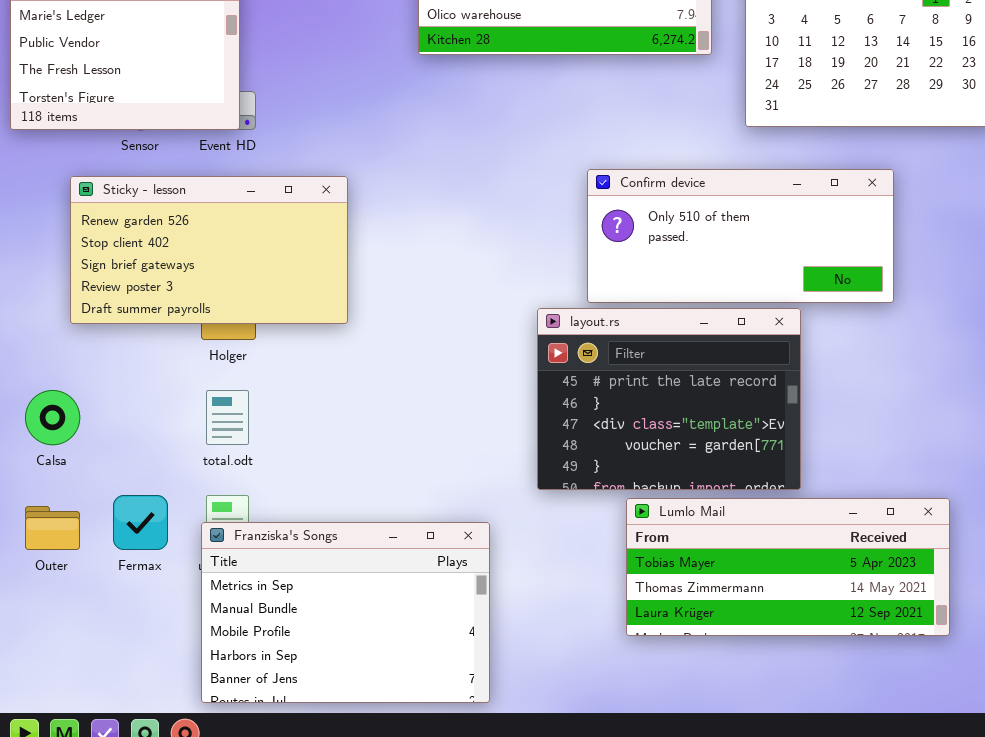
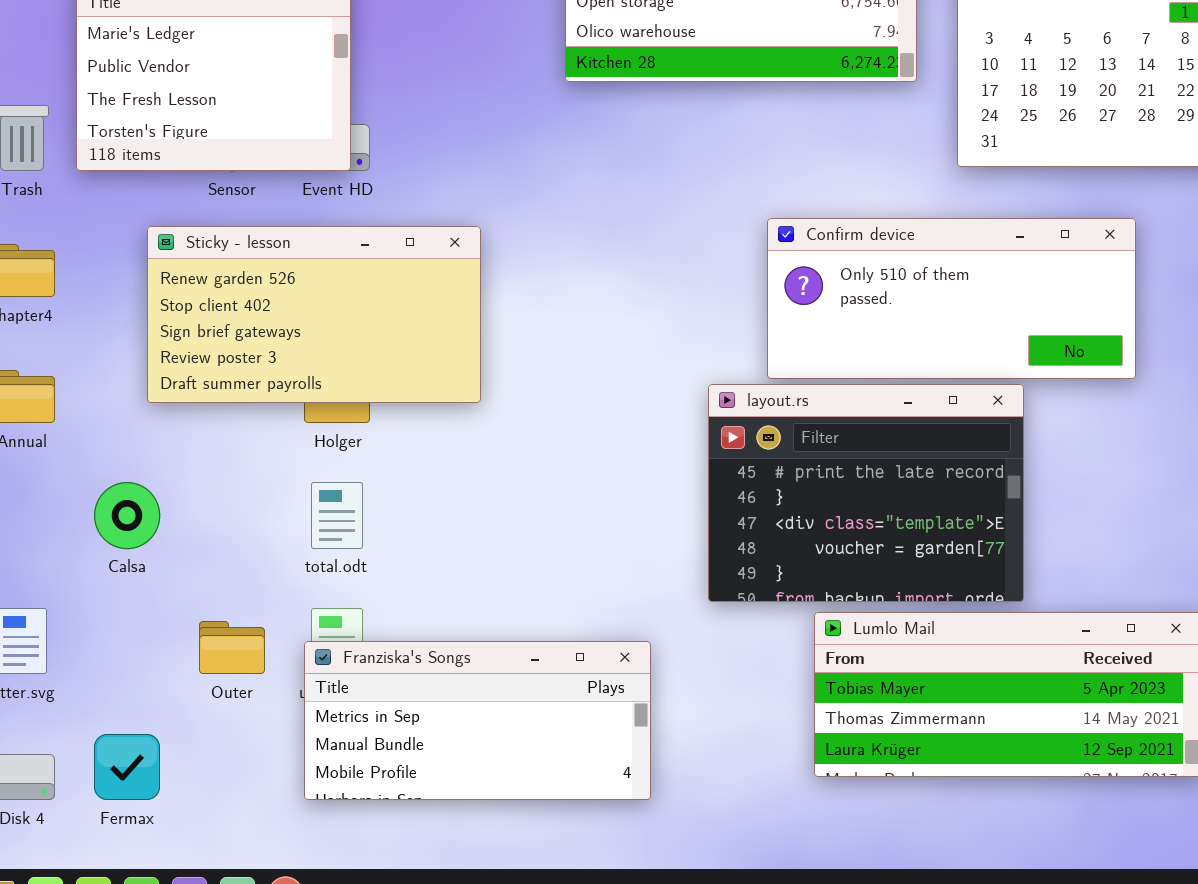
Fermax: [113,495,168,550] -> [94,734,160,800], moved
Outer: [25,506,80,550] -> [199,621,265,674], moved
Franziska's Songs: [201,522,490,703] -> [304,641,651,800], resized

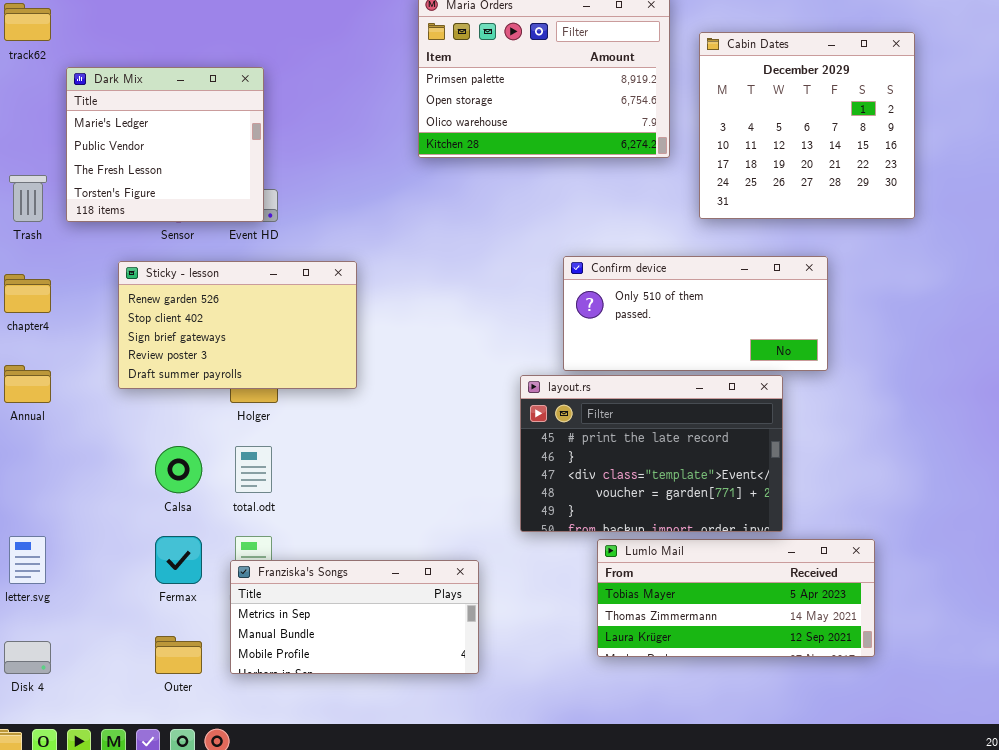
layout.rs: [708,384,1024,602] -> [520,375,783,532], resized
Calsa: [94,482,160,549] -> [155,446,202,493], moved
Outer: [199,621,265,674] -> [155,636,202,674], moved
Fermax: [94,734,160,800] -> [155,536,202,584], moved

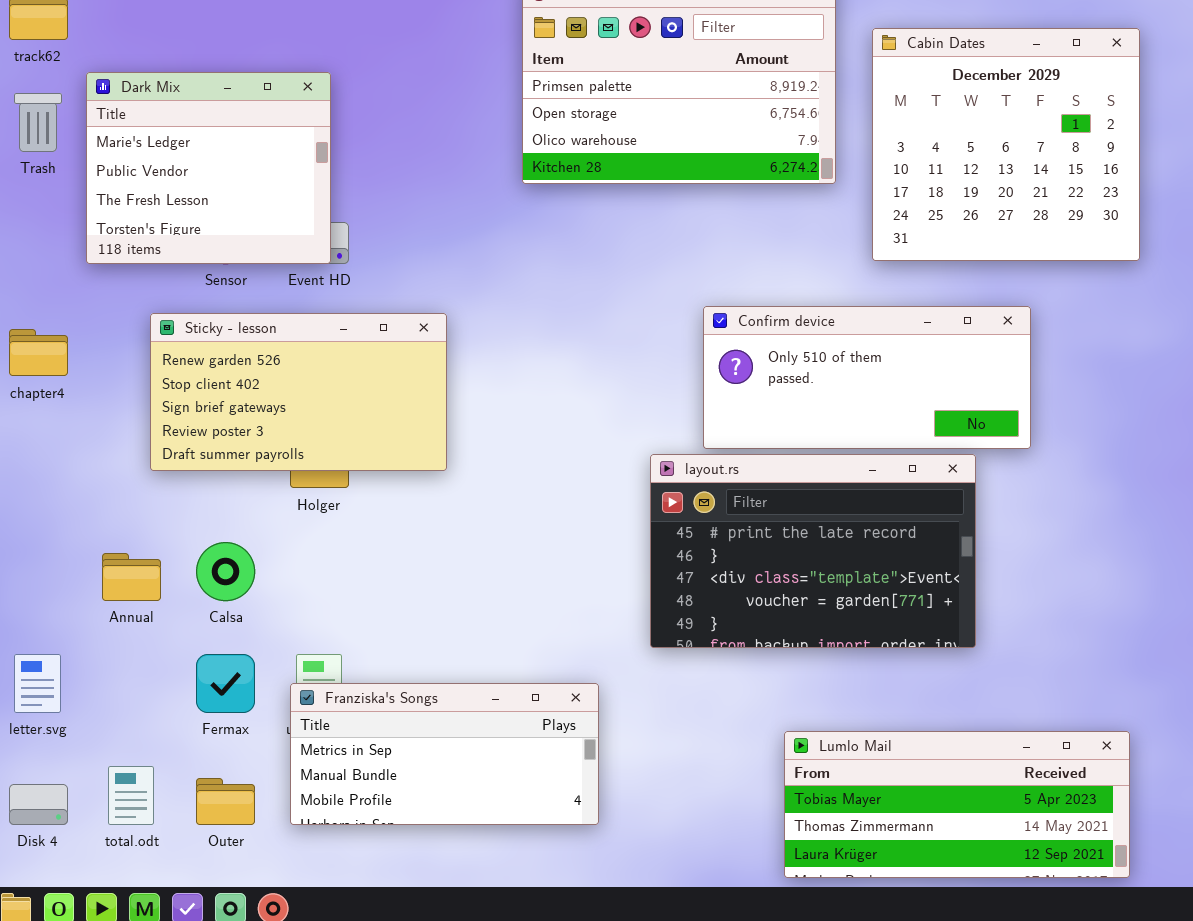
Trash: [9,175,47,222] -> [14,93,62,152], moved
Annual: [4,365,51,403] -> [102,553,161,601], moved
total.odt: [235,446,272,493] -> [108,766,154,825], moved
Lumlo Mail: [597,539,875,657] -> [784,731,1130,878], moved

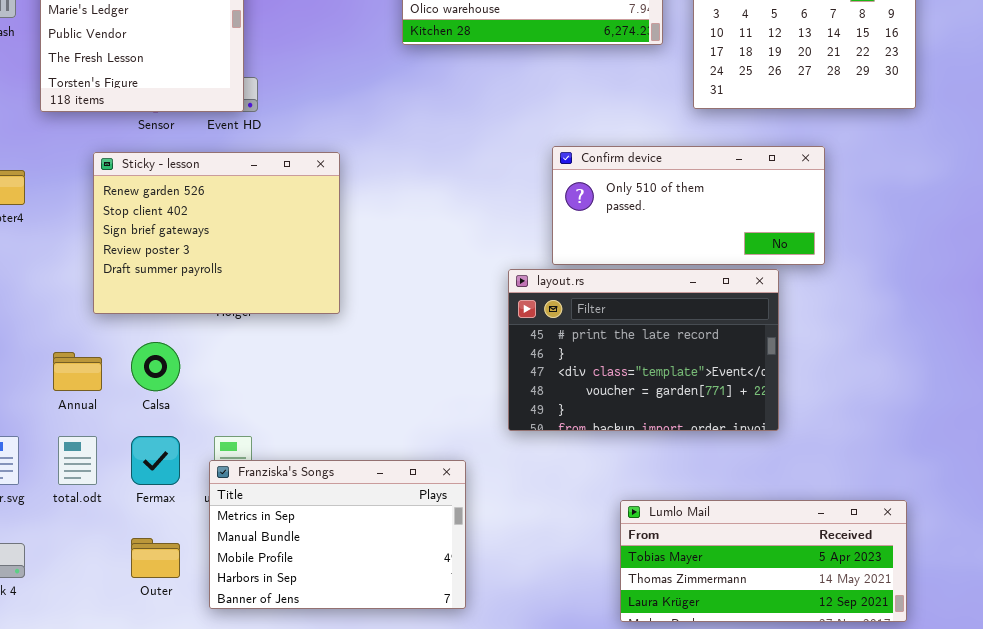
Sticky - lesson: [150,313,447,471] -> [93,152,340,314], resized
Franziska's Songs: [290,683,599,825] -> [209,460,466,609], resized
total.odt: [108,766,154,825] -> [58,436,97,485], moved

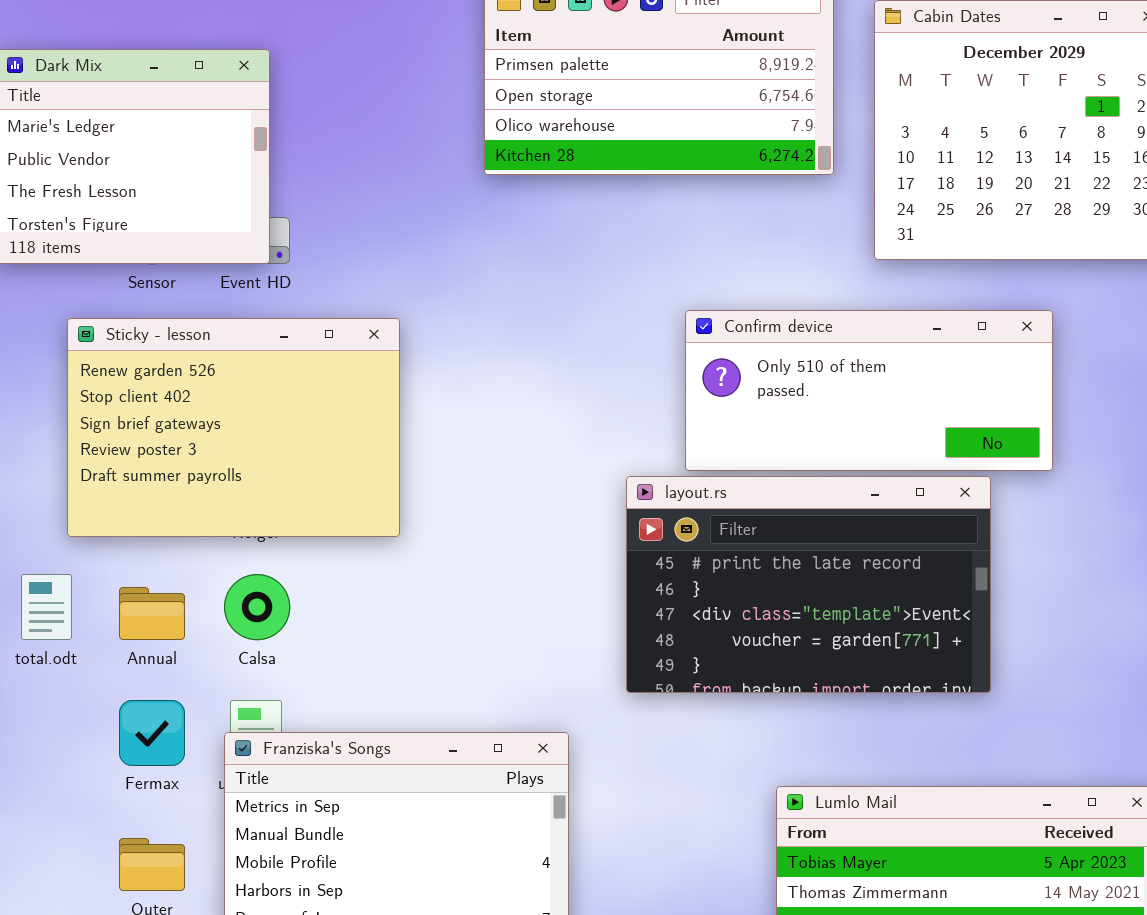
Calsa: [131,342,180,391] -> [224,574,290,640], moved
Annual: [53,352,102,391] -> [119,587,185,640], moved
total.odt: [58,436,97,485] -> [21,574,72,640], moved

